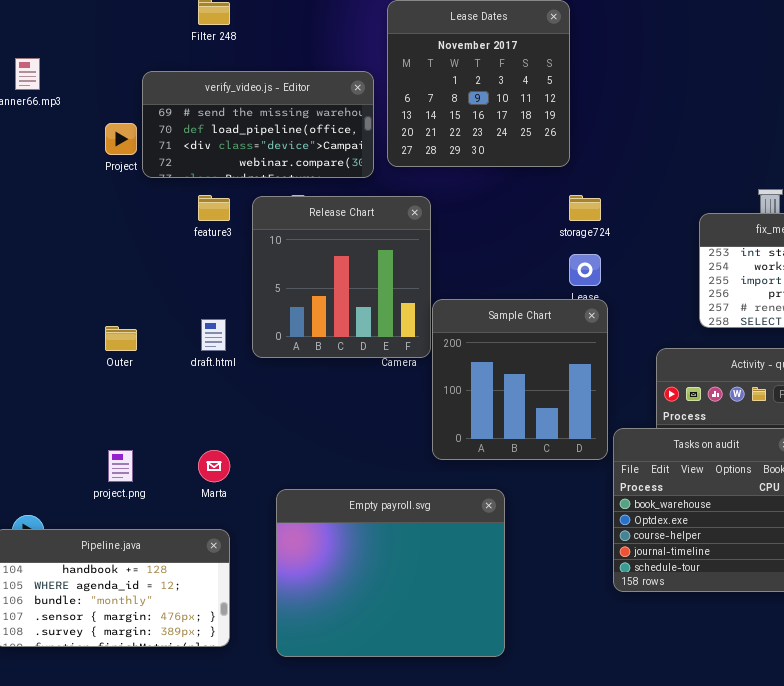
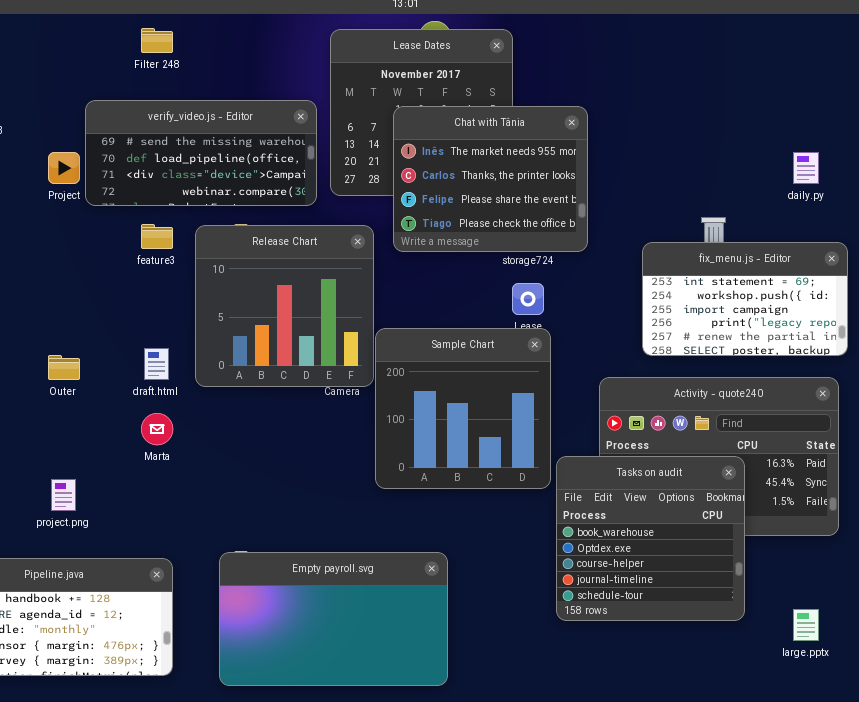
Chat with Tânia: none -> [393,106,588,252], opened
Marta: [198,450,230,482] -> [141,413,173,445], moved
Empty payroll.svg: [276,489,505,657] -> [219,552,448,686], resized

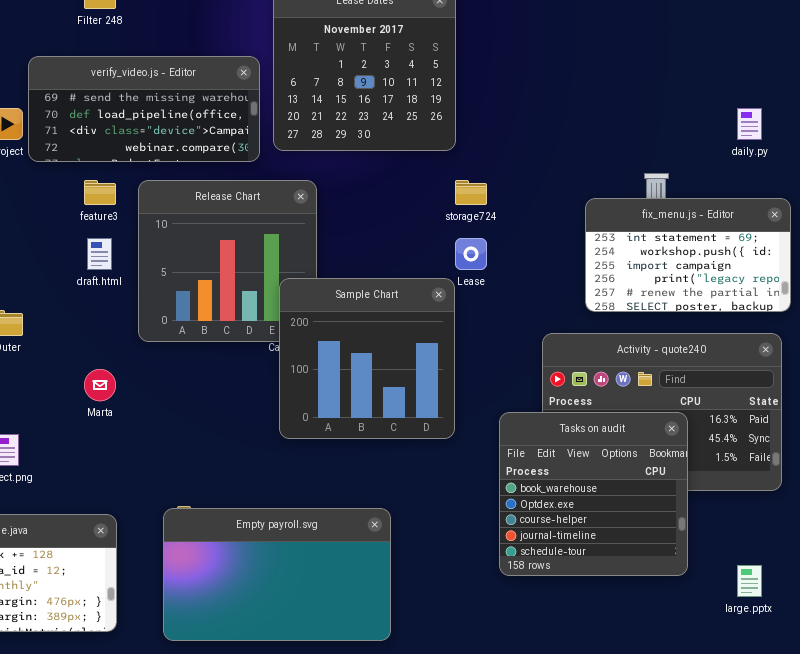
Chat with Tânia: [393,106,588,252] -> none, closed
Sample Chart: [375,328,551,489] -> [279,278,455,439], moved
draft.html: [144,348,169,380] -> [87,238,112,270], moved

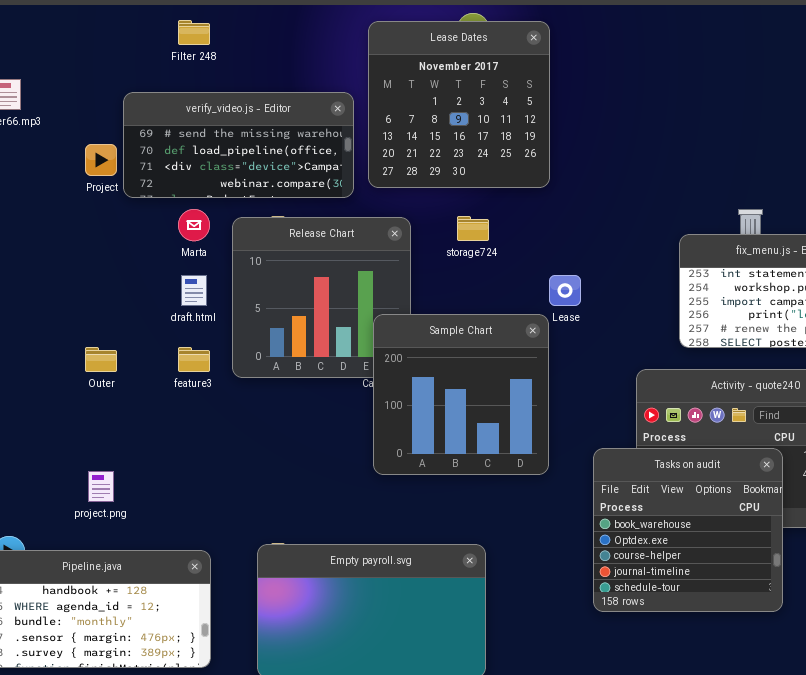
feature3: [84,180,116,205] -> [178,347,210,372], moved
storage724: [455,180,487,205] -> [457,216,489,241], moved
Marta: [84,369,116,401] -> [178,209,210,241], moved

